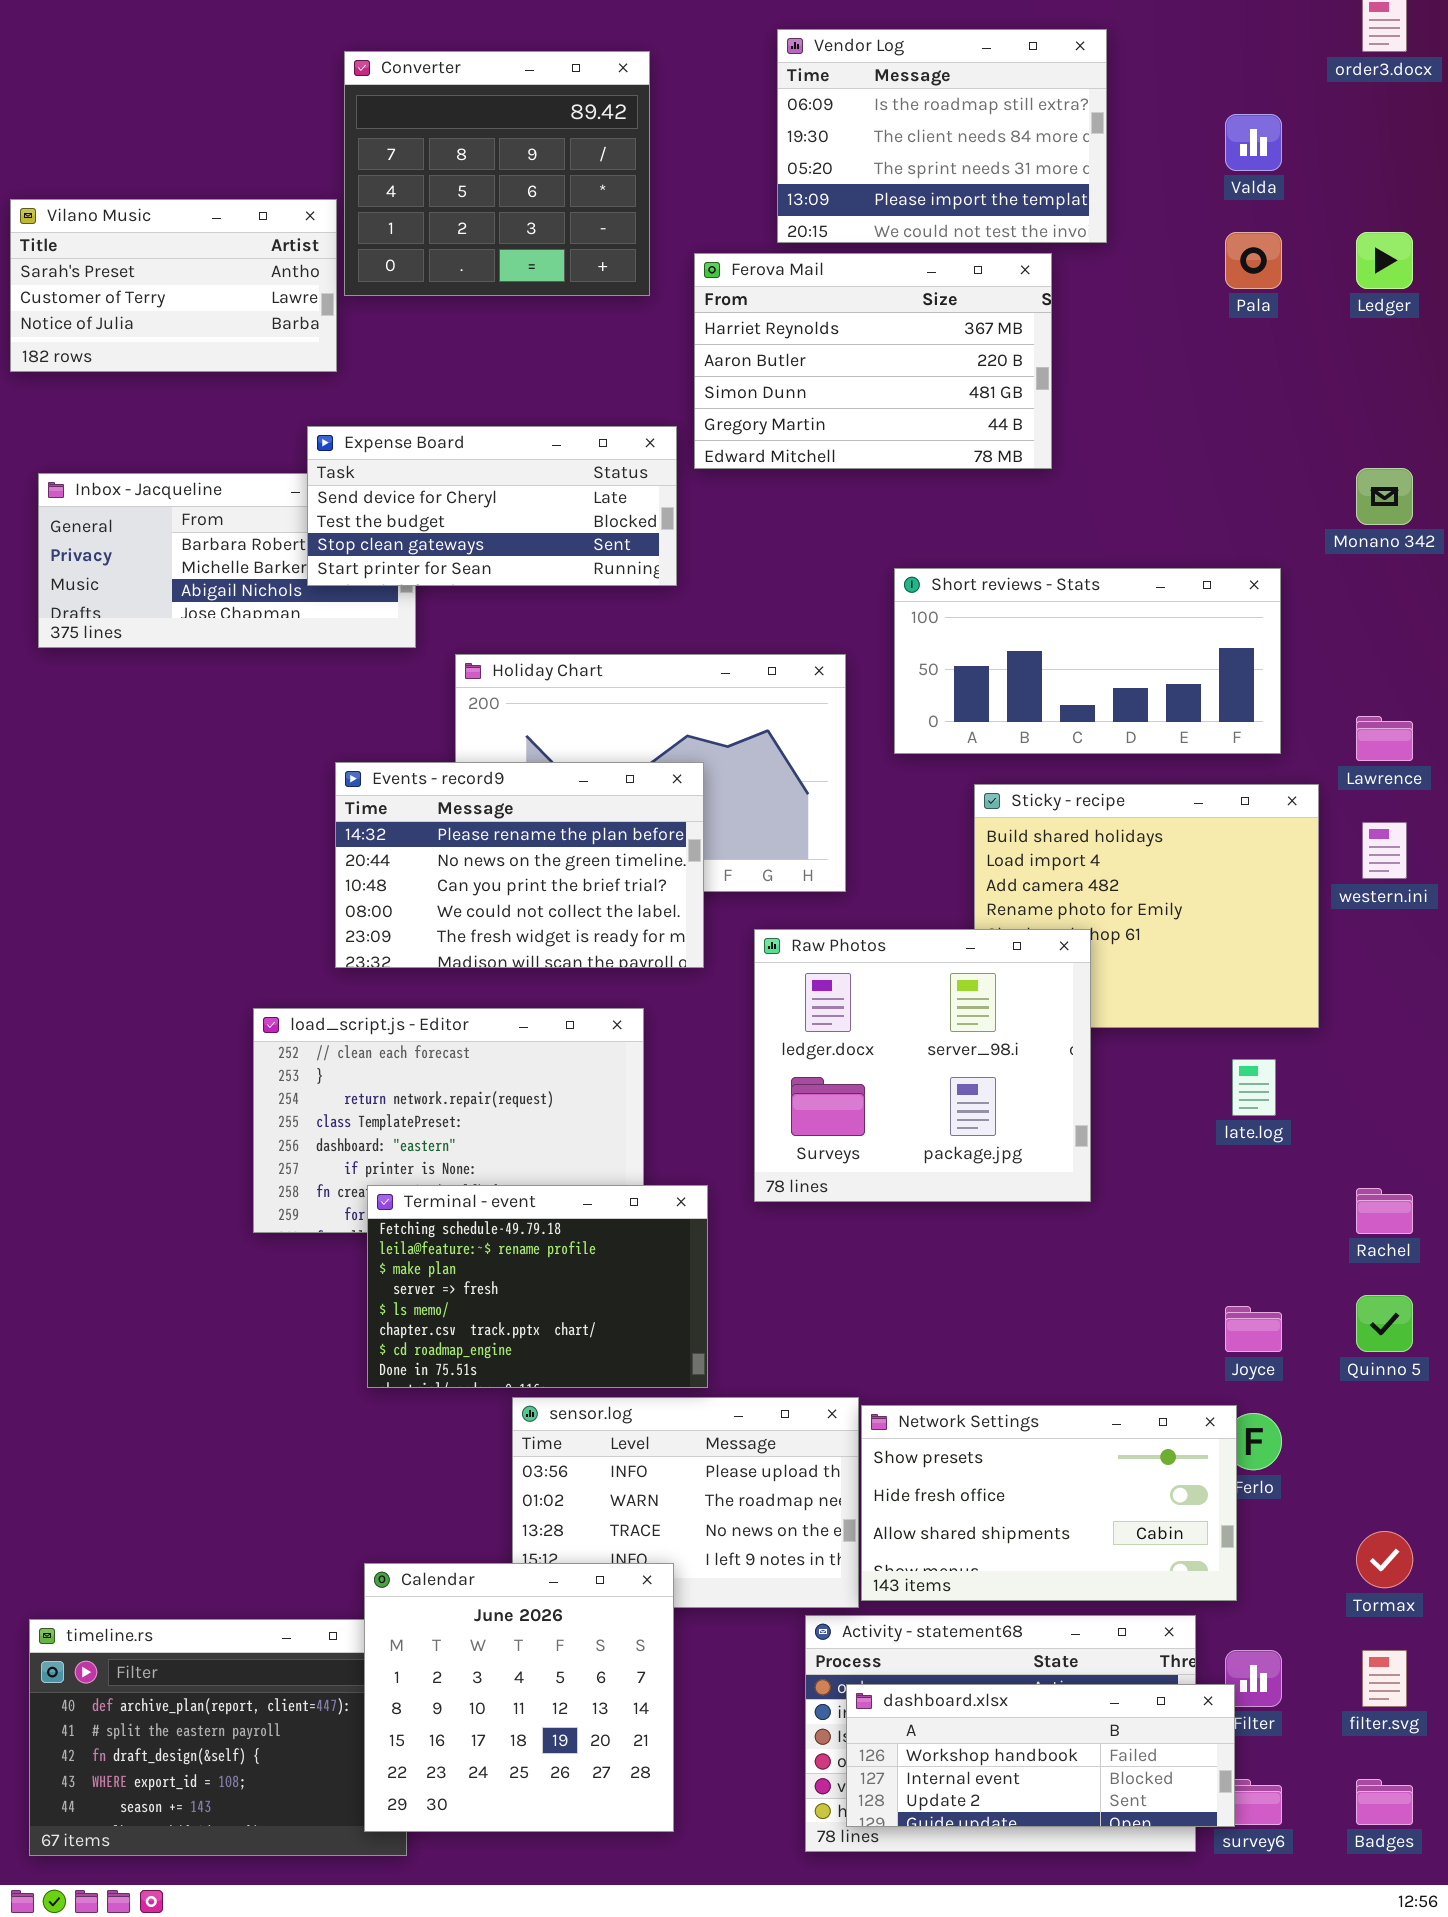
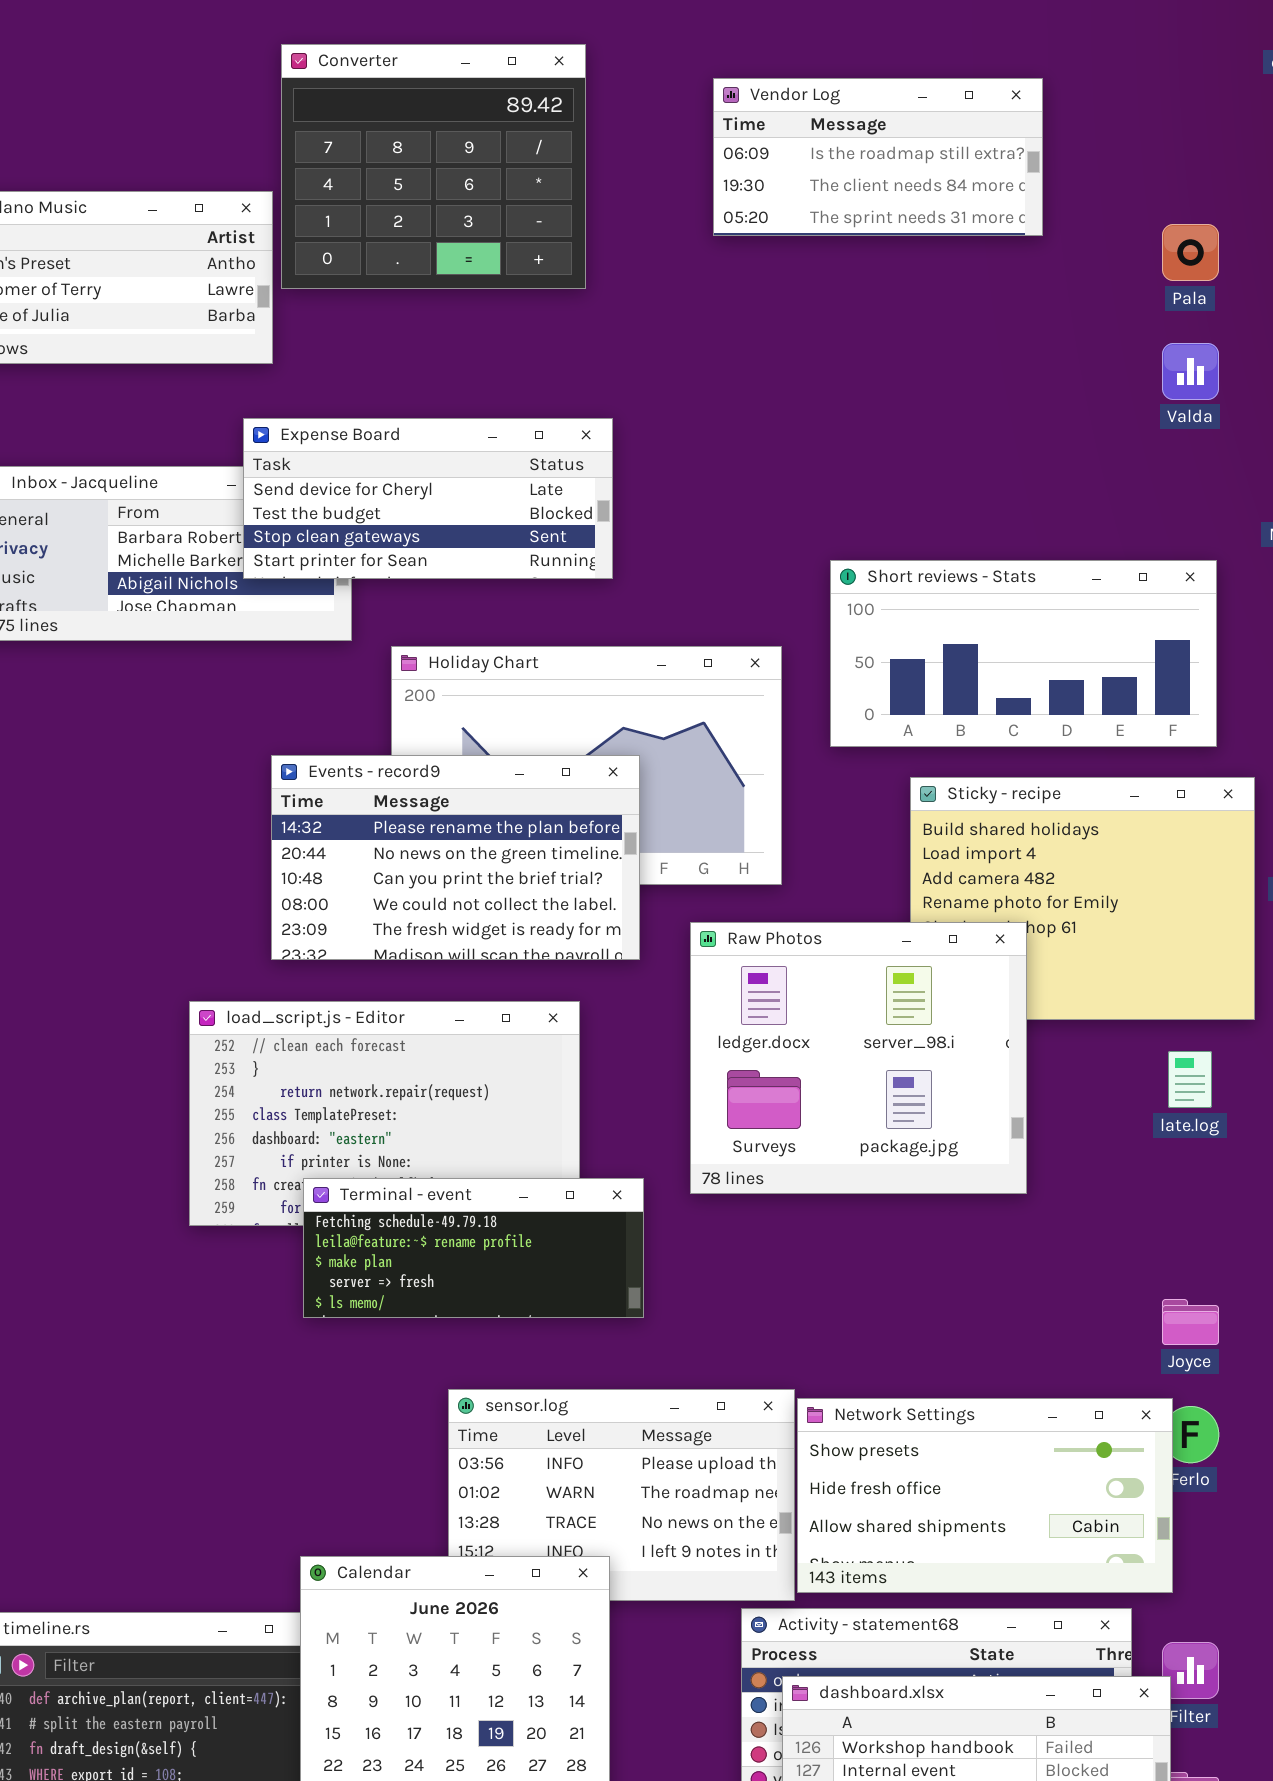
Vendor Log: [777,29,1107,243] -> [713,78,1043,236], resized
Valda: [1225,114,1282,171] -> [1162,343,1219,400], moved
Ferova Mail: [694,253,1052,469] -> none, closed
Terminal - event: [367,1185,708,1388] -> [303,1178,644,1318], resized

